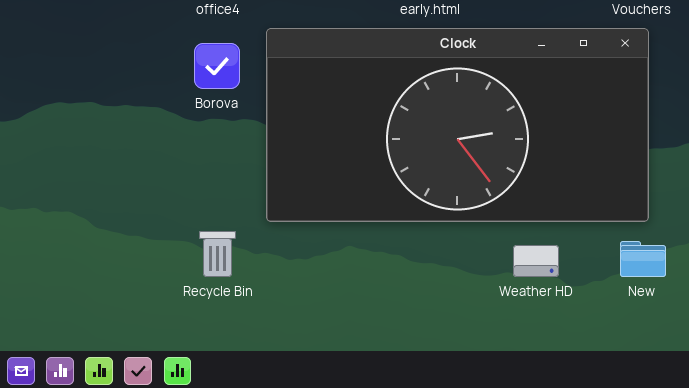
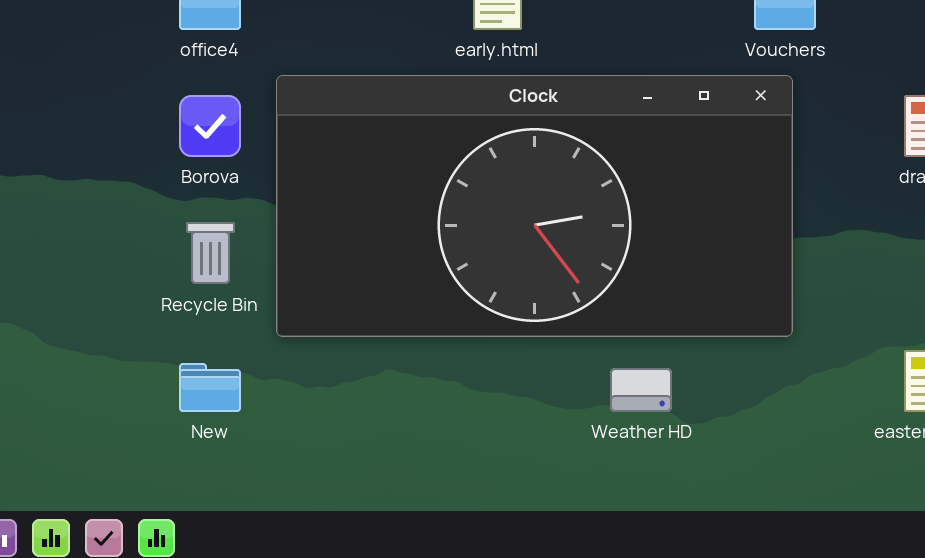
Recycle Bin: [199,231,236,277] -> [186,222,235,284], moved
New: [620,241,666,277] -> [179,363,241,412], moved

